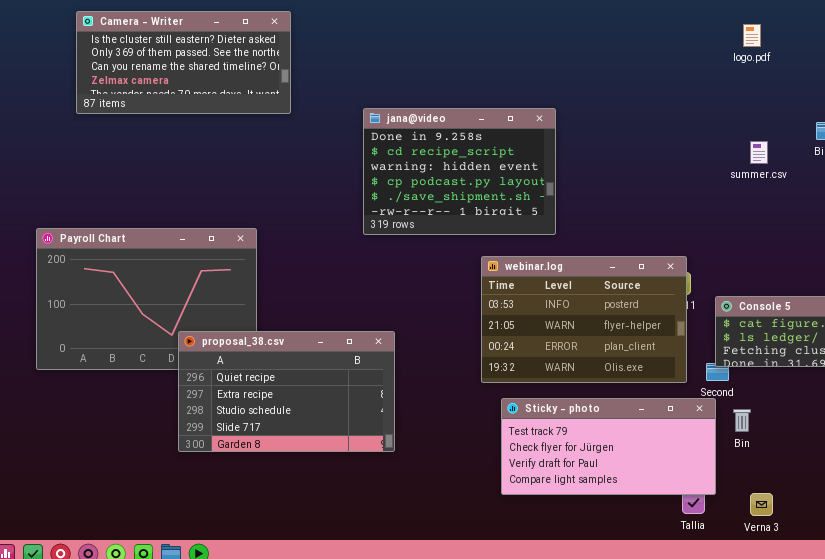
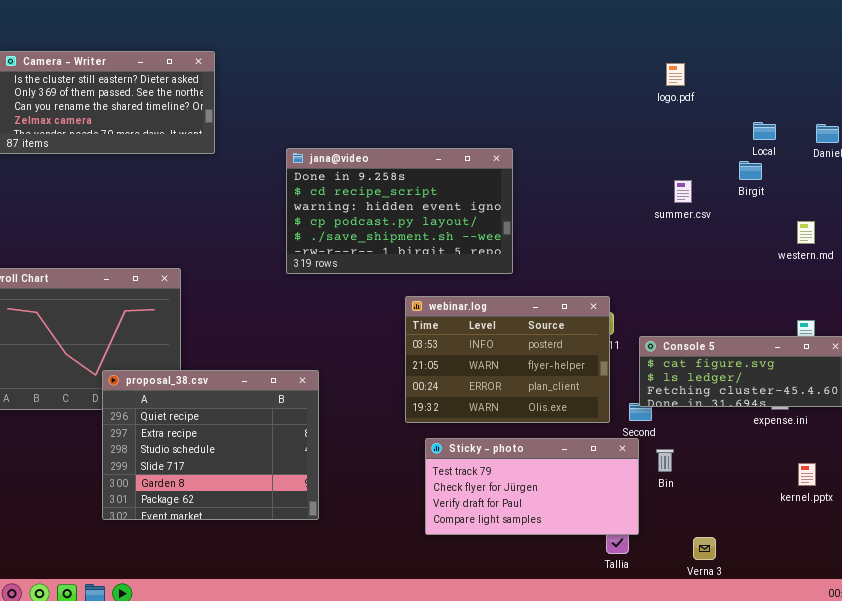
jana@video: [363,108,556,235] -> [286,148,513,274], resized
proposal_38.csv: [178,331,395,452] -> [102,370,319,520], resized
Verna 3: [750,493,773,516] -> [693,537,716,560], moved

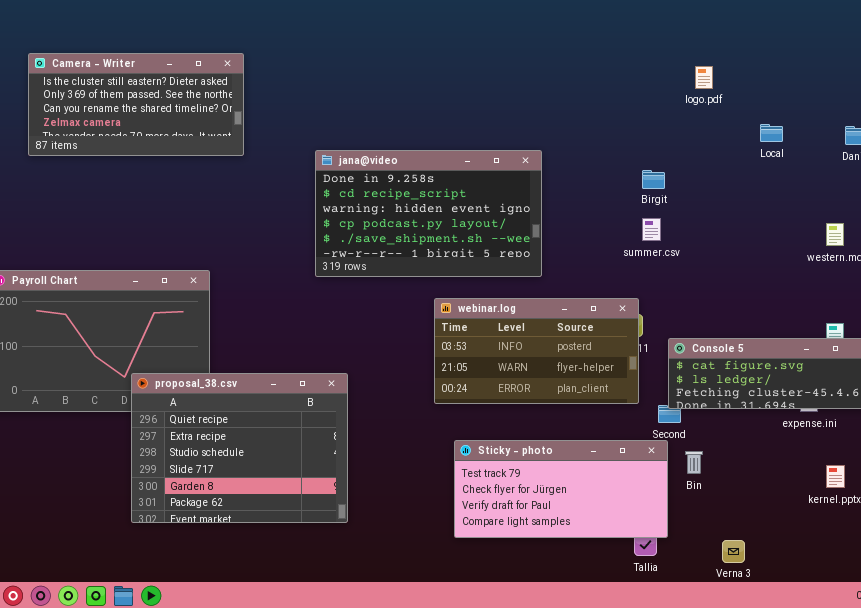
Local: [753,122,776,140] -> [760,124,783,142], moved
Birgit: [739,161,762,180] -> [642,170,665,189], moved
summer.csv: [674,180,692,203] -> [642,218,661,241], moved
webinar.log: [405,296,610,423] -> [434,298,639,404], resized

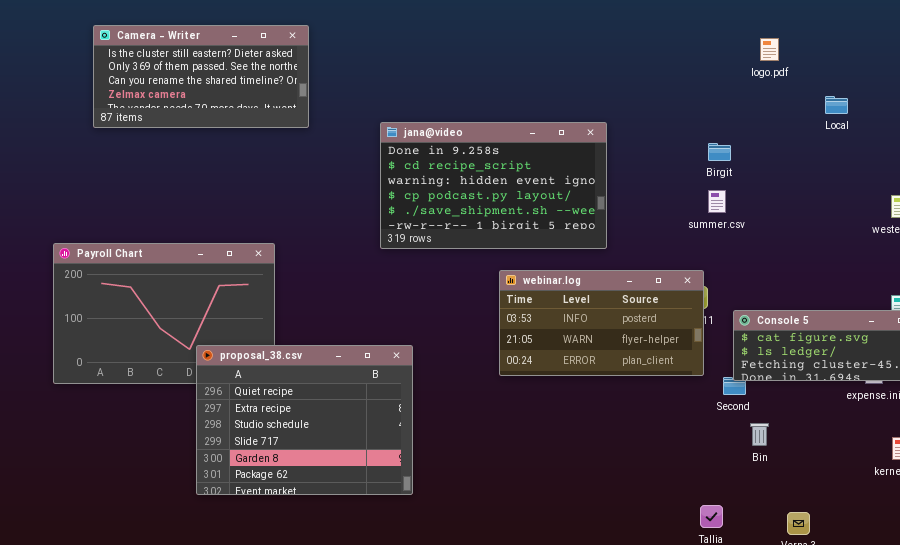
Sticky - photo: [454,440,668,538] -> none, closed

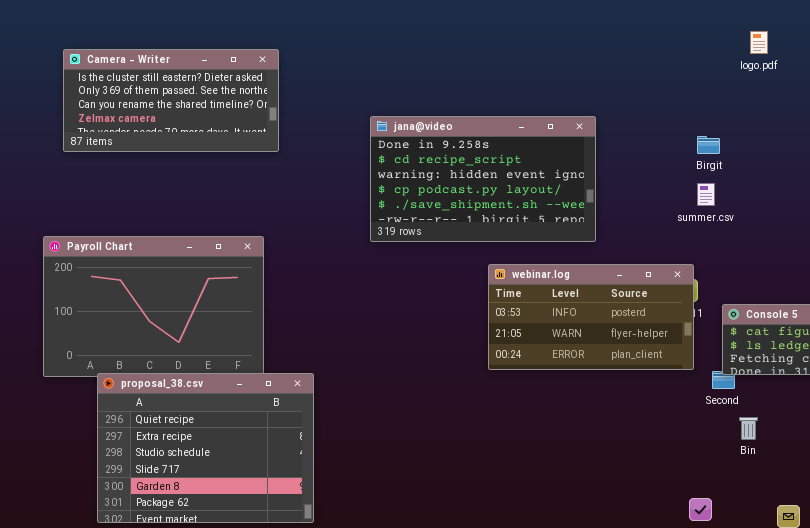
Camera - Writer: [93,25,309,128] -> [63,49,279,152], moved
proposal_38.csv: [196,345,413,495] -> [97,373,314,523], moved

